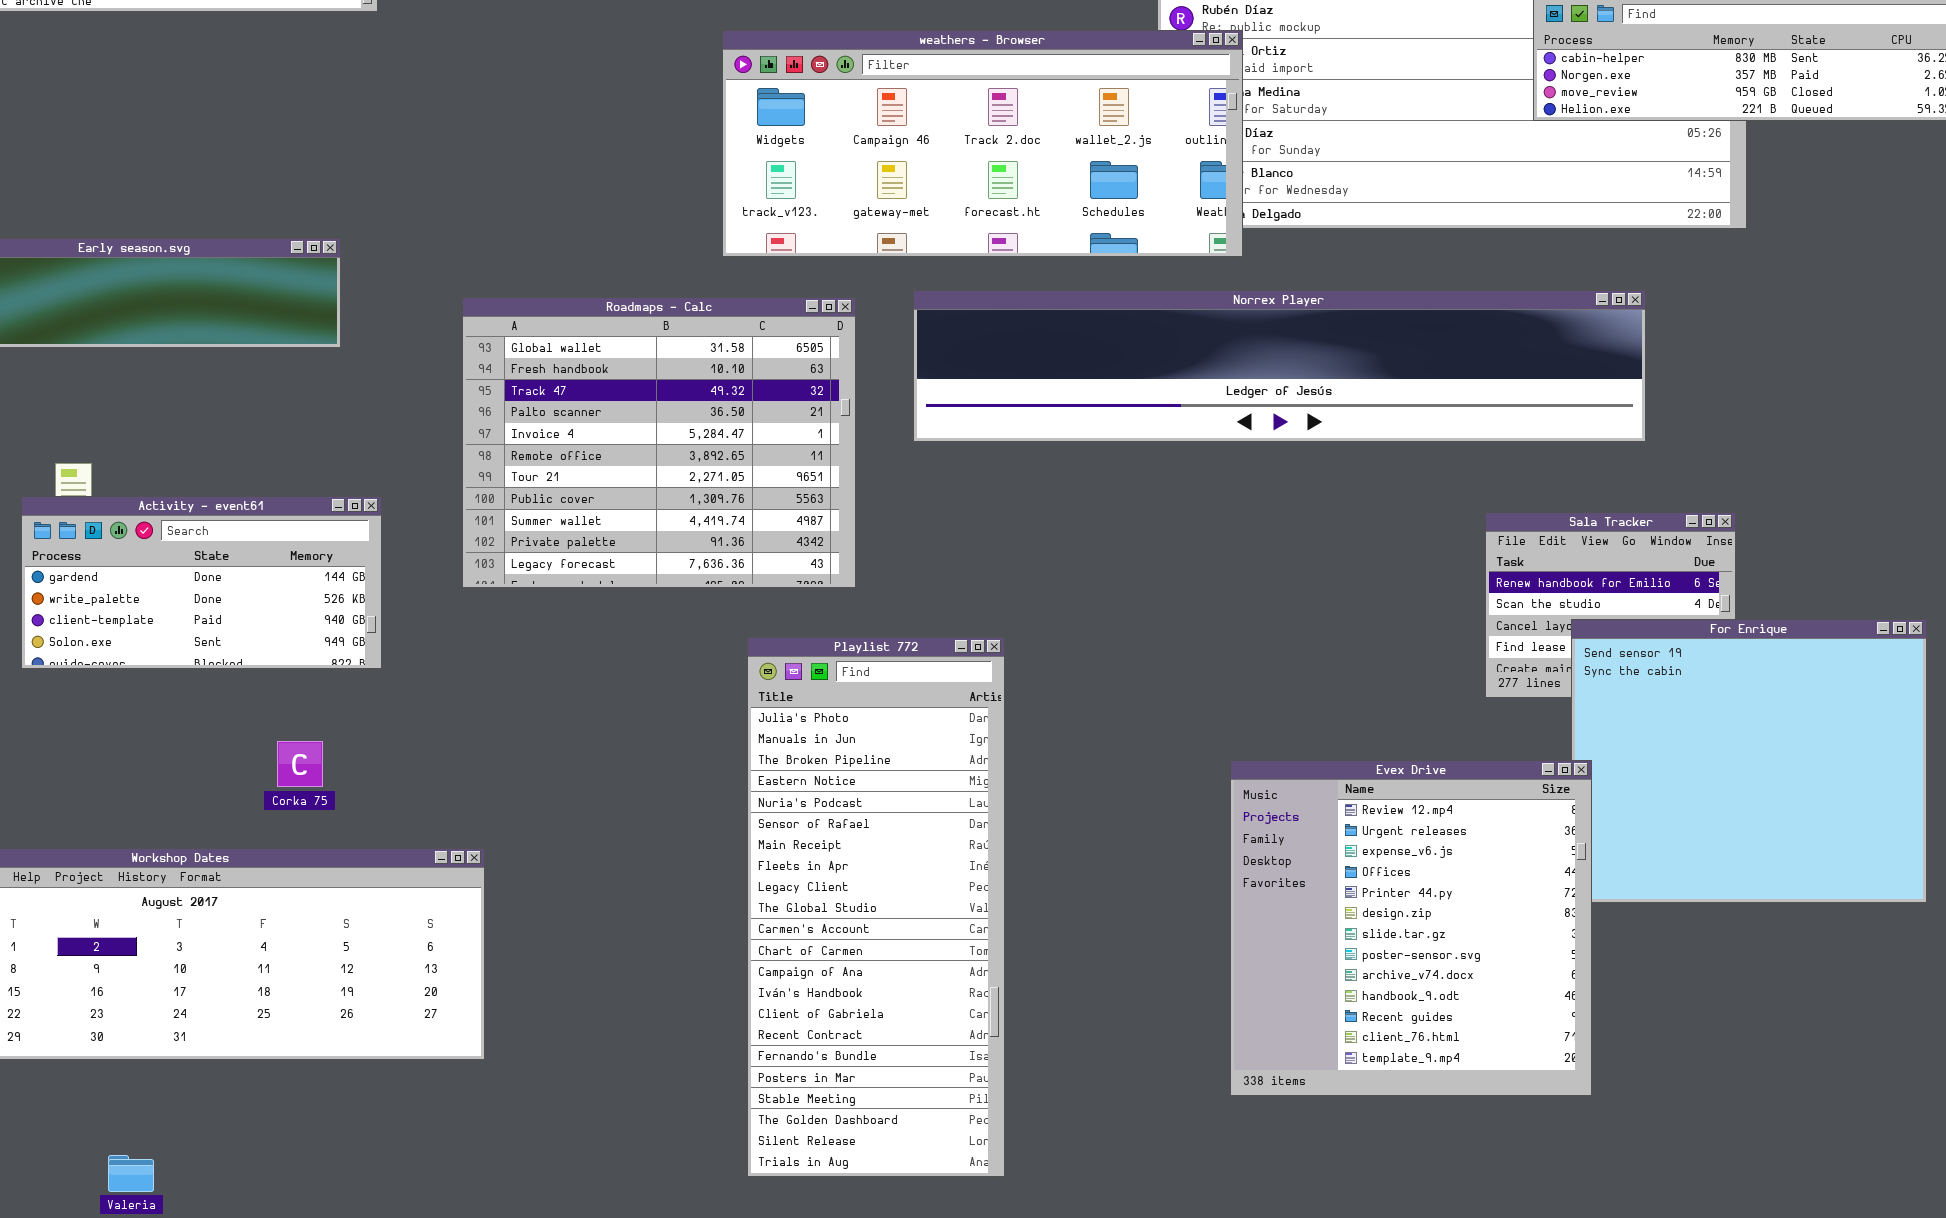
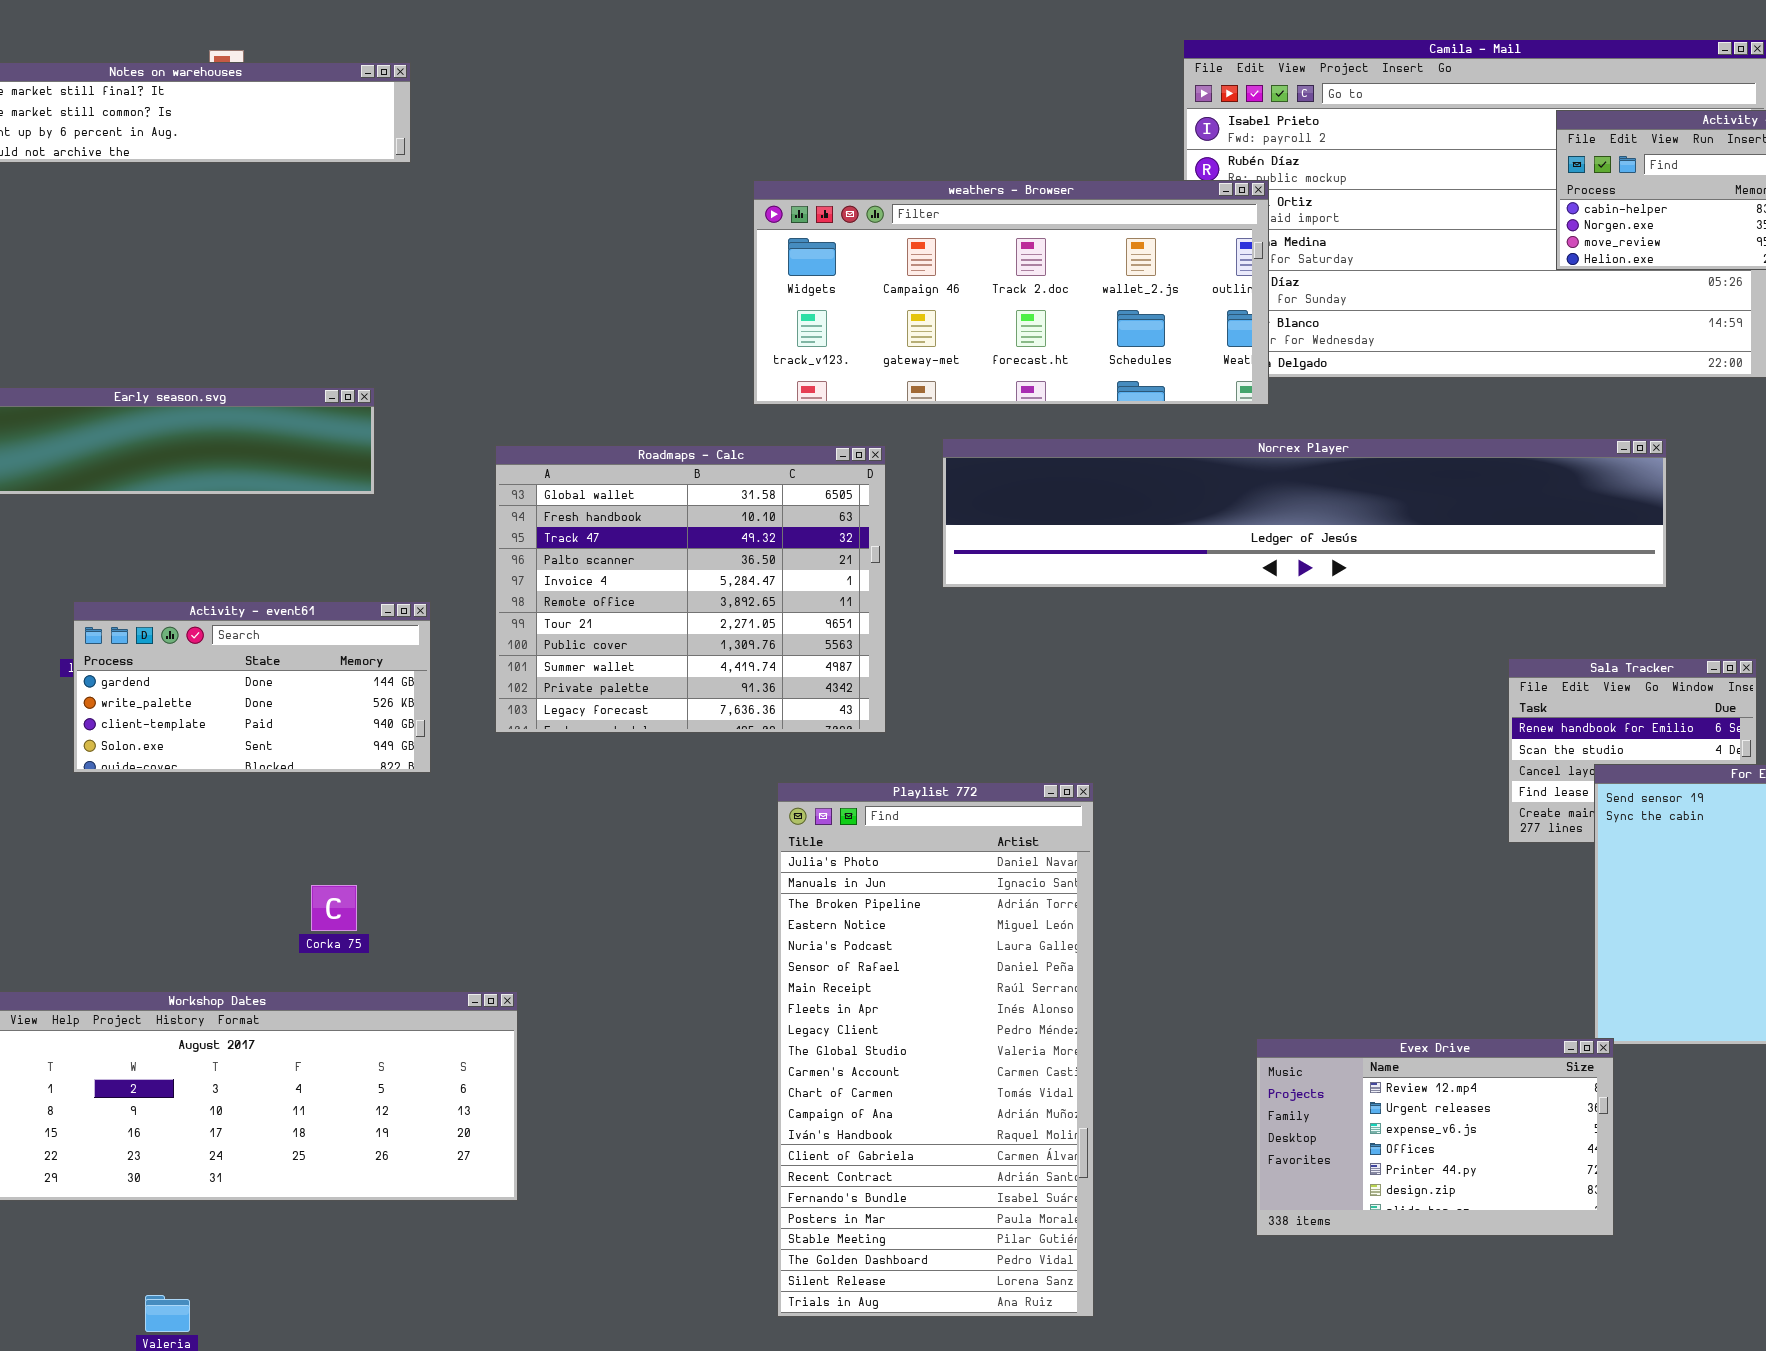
Activity - event61: [21,496,382,669] -> [73,601,431,773], moved
Playlist 772: [747,637,1005,1177] -> [777,782,1094,1317], resized
Evex Drive: [1230,760,1592,1096] -> [1256,1038,1614,1236], resized

